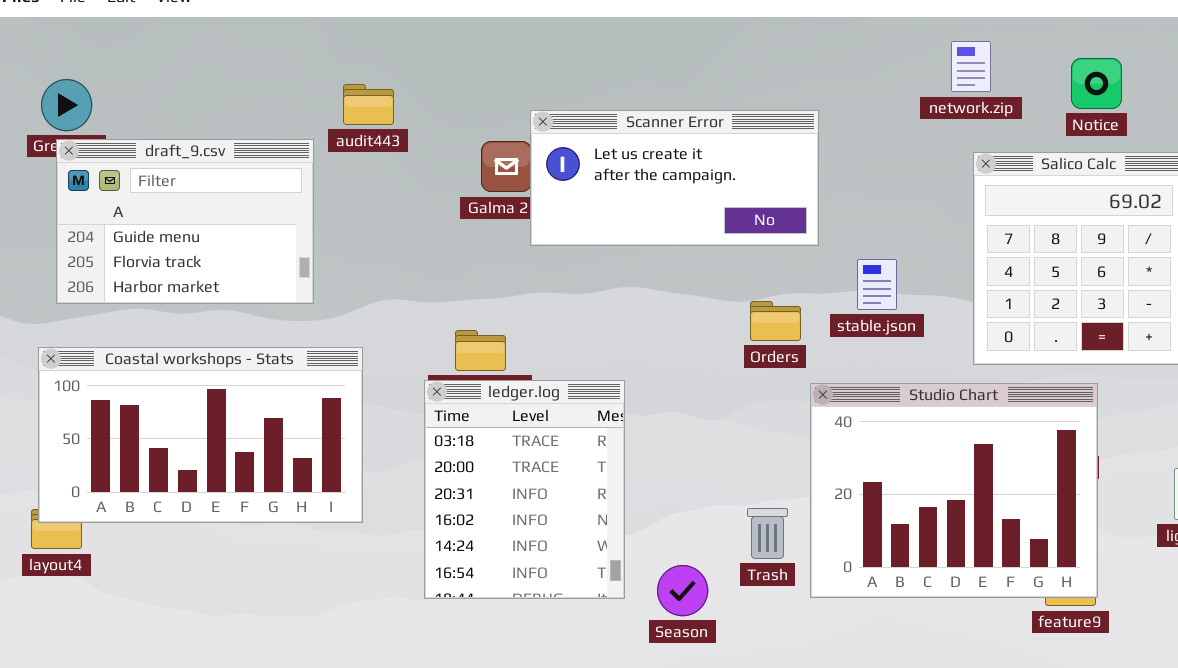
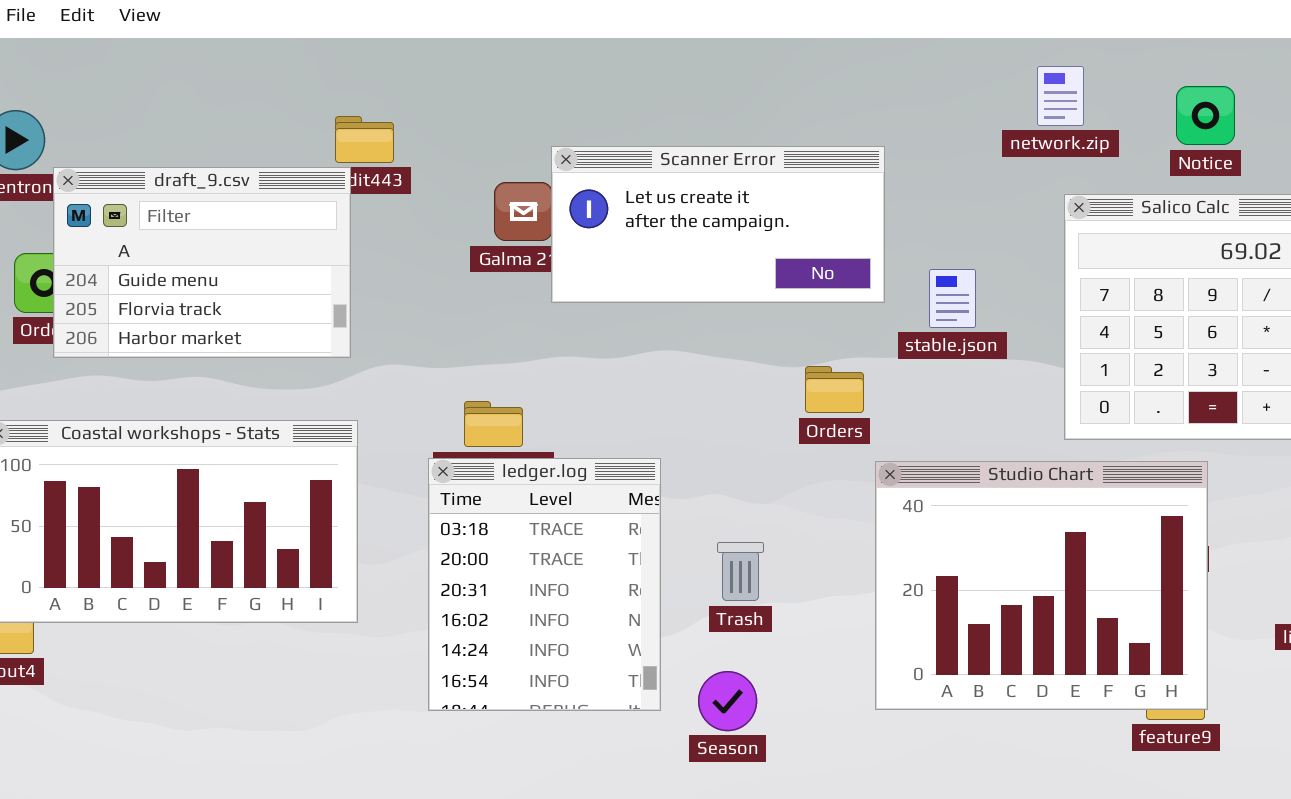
draft_9.csv: [56,139,314,304] -> [53,167,351,358], moved
stable.json: [857,259,897,310] -> [929,269,976,328], moved
Trash: [747,508,788,559] -> [717,542,764,601], moved

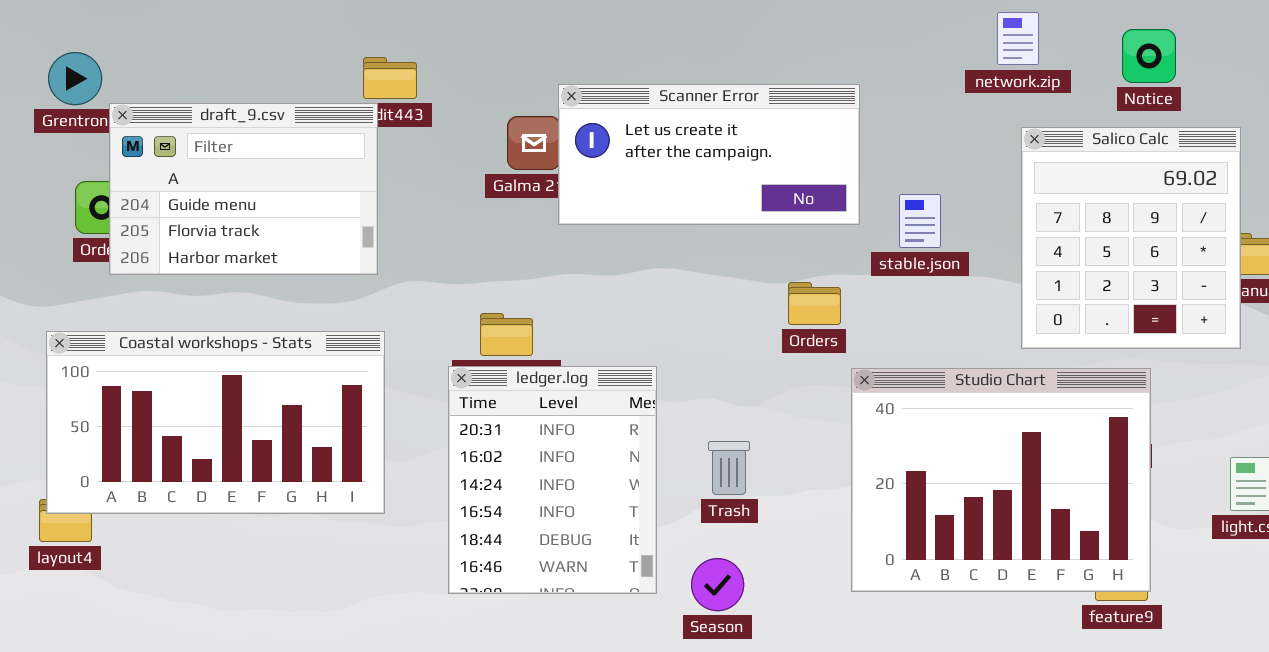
ledger.log: [428,458,661,711] -> [448,366,657,594], scrolled down 2 rows

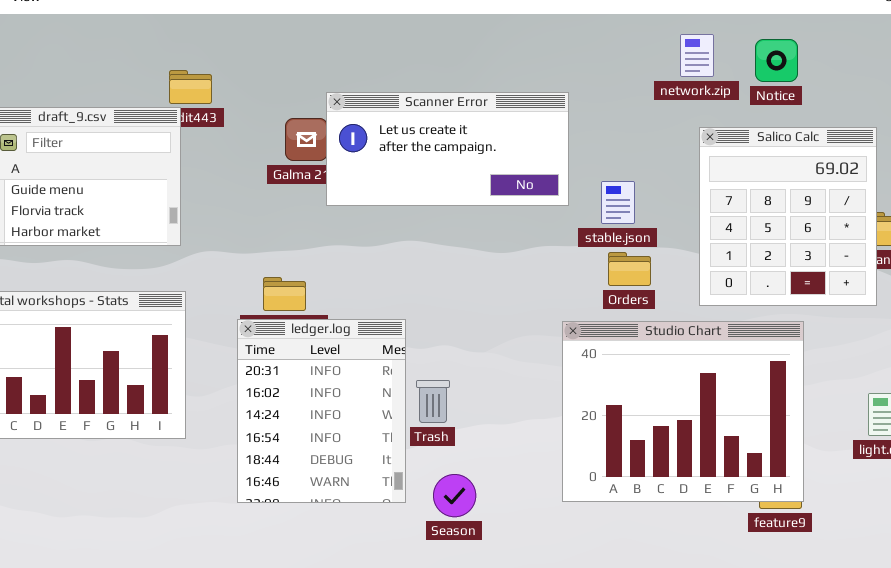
Notice: [1122,29,1176,83] -> [755,39,798,82], moved
Orders: [788,282,841,325] -> [608,252,651,286], moved
Trash: [708,441,750,495] -> [416,380,450,423], moved

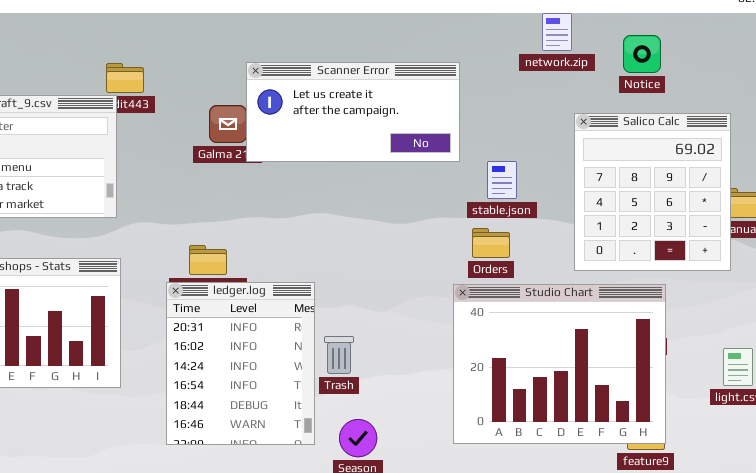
network.zip: [680,34,714,77] -> [542,13,572,51], moved
Scanner Error: [326,92,569,206] -> [246,62,460,162], moved
Orders: [608,252,651,286] -> [472,228,510,258], moved

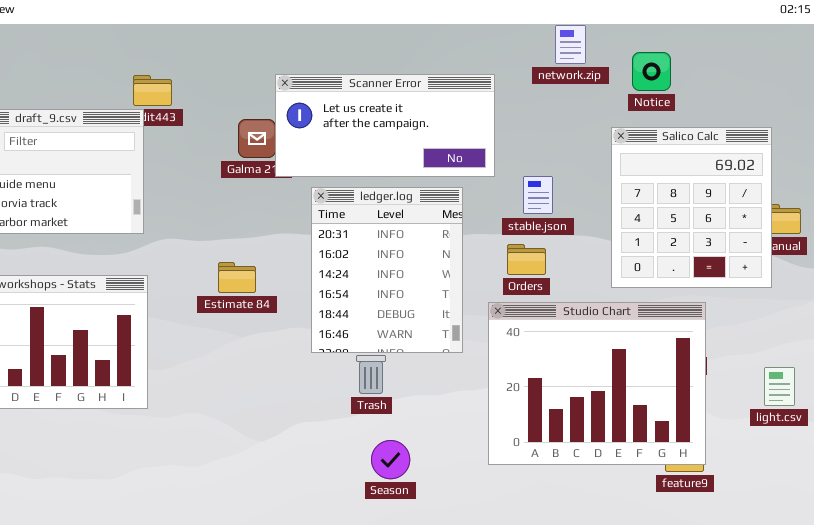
network.zip: [542,13,572,51] -> [555,25,586,64], moved
Notice: [623,35,661,73] -> [632,52,671,91], moved
ledger.log: [166,282,315,445] -> [311,187,463,353], moved

